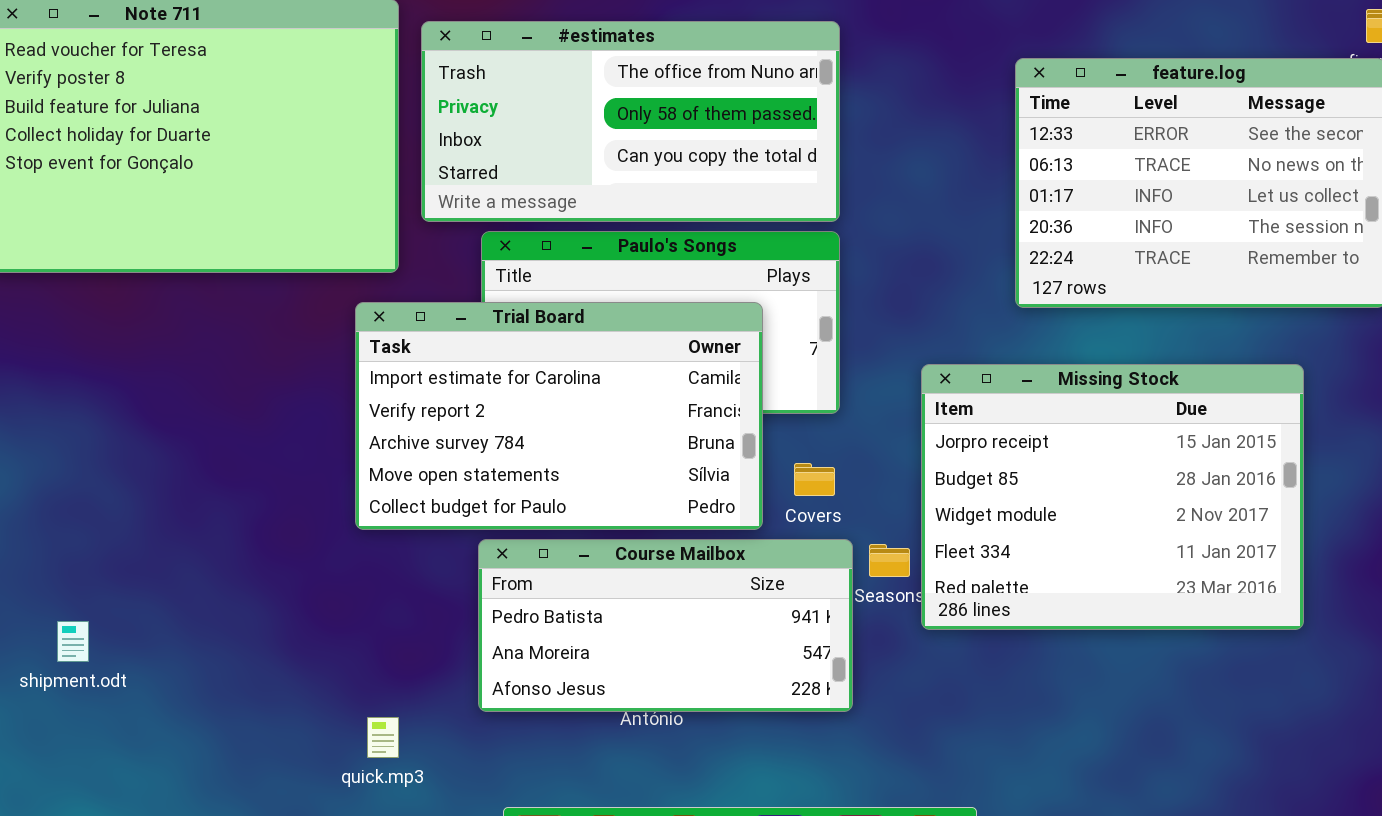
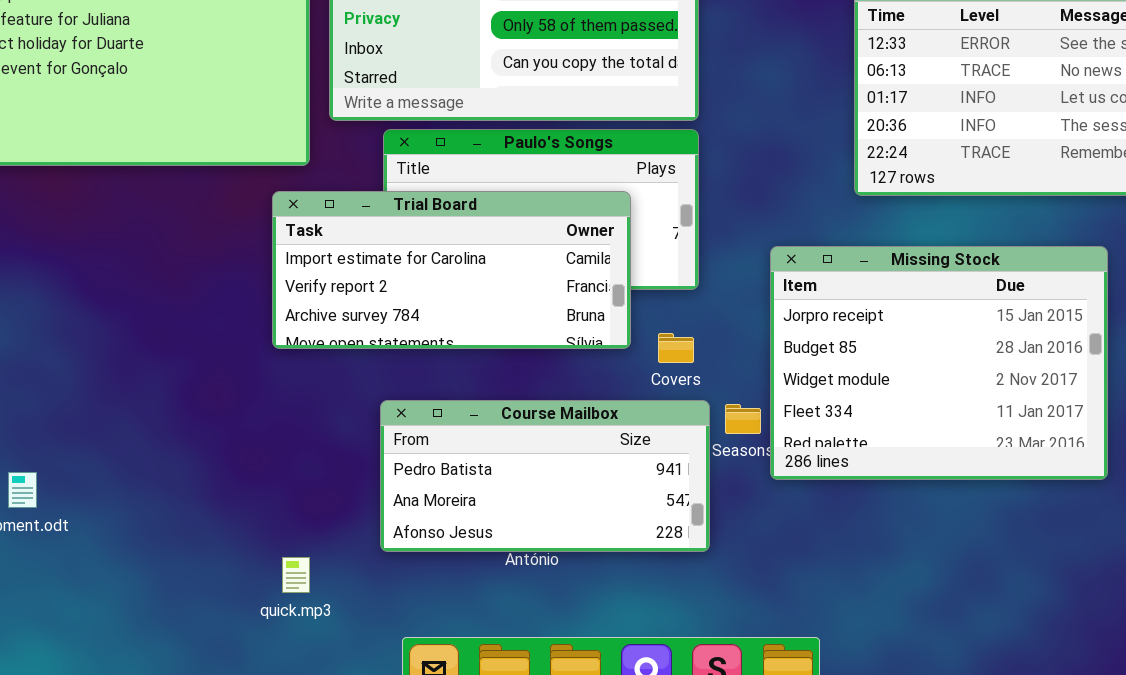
Trial Board: [355,302,763,530] -> [272,191,631,349], resized

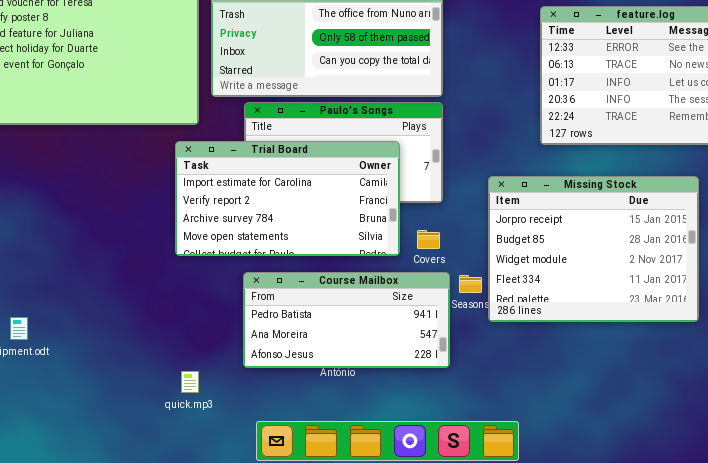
Trial Board: [272,191,631,349] -> [175,141,400,256], resized

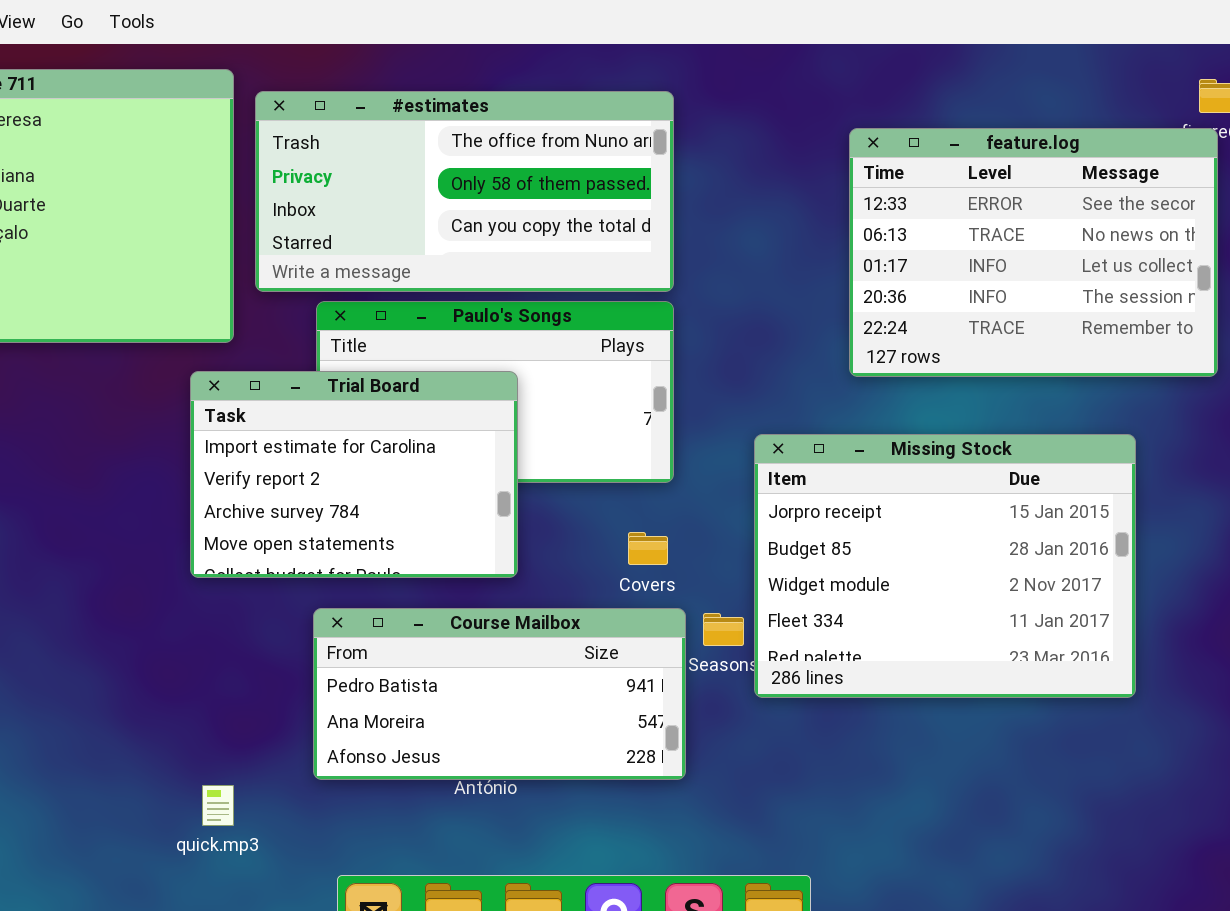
Trial Board: [175,141,400,256] -> [190,371,518,578], resized

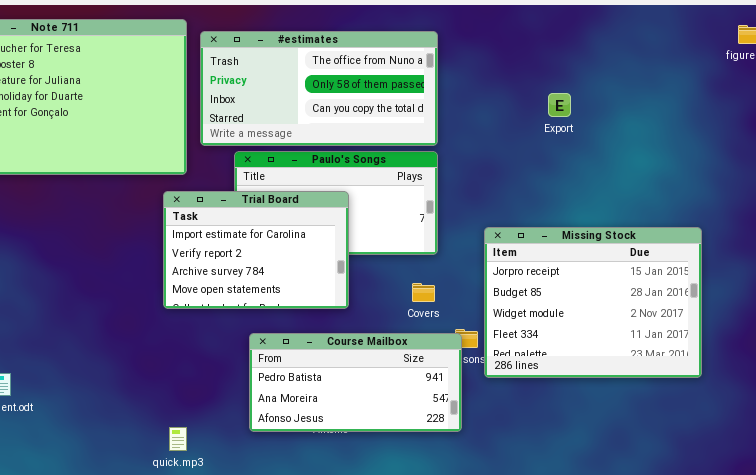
feature.log: [849,128,1218,377] -> none, closed
Course Mailbox: [313,608,686,780] -> [249,333,462,432], moved

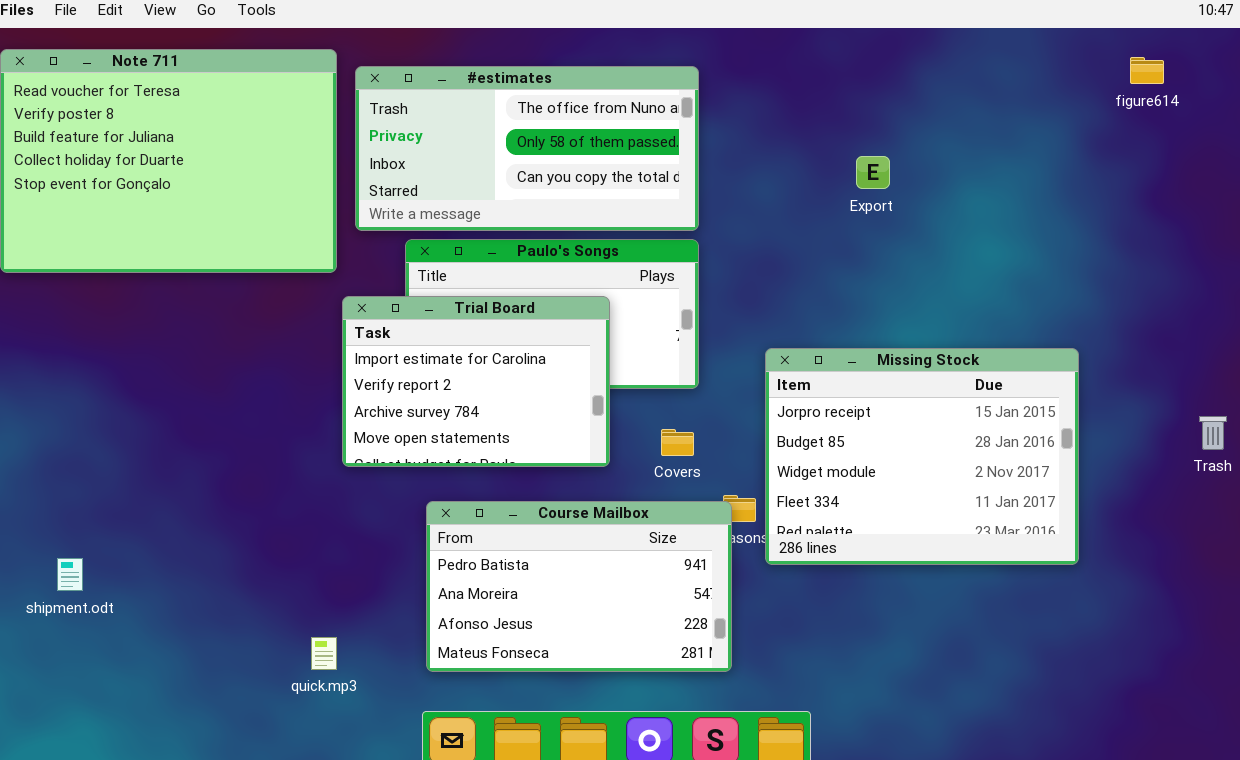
Trial Board: [163,191,349,309] -> [342,296,610,467], moved
Course Mailbox: [249,333,462,432] -> [426,501,732,672], resized

